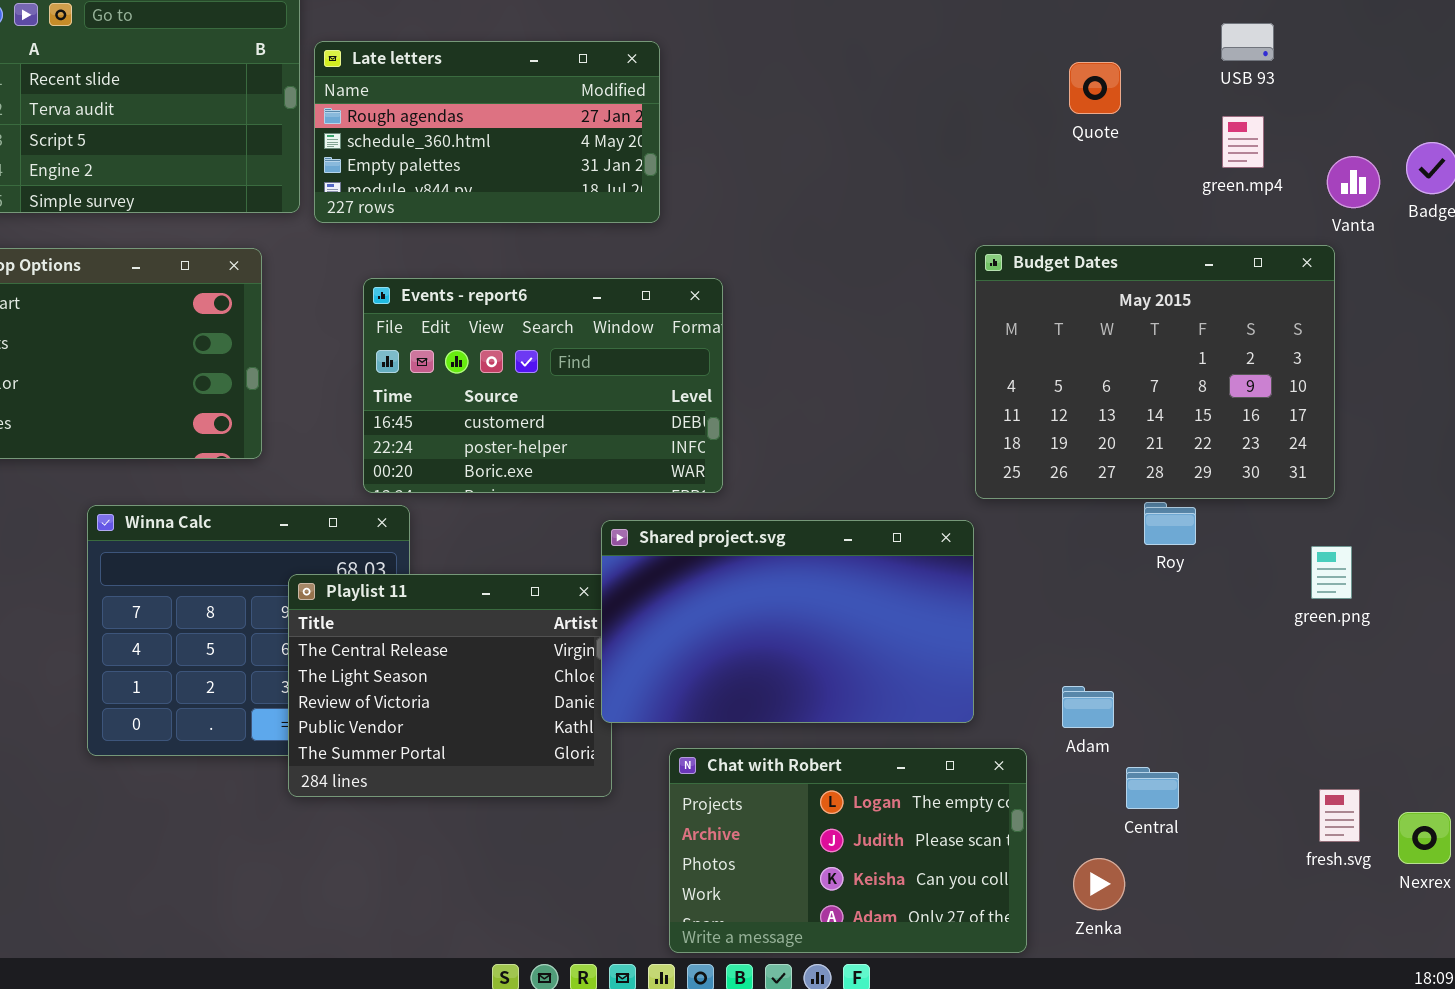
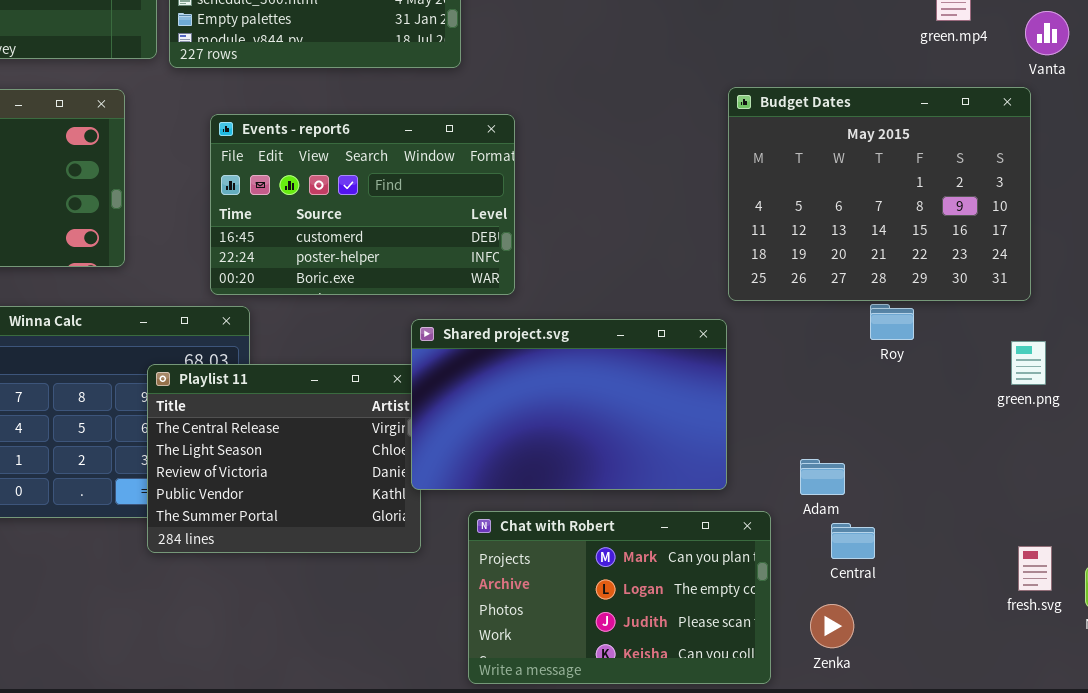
Chat with Robert: [669,748,1027,953] -> [468,511,771,684], scrolled up 1 row
Central: [1126,767,1179,809] -> [831,523,875,559], moved

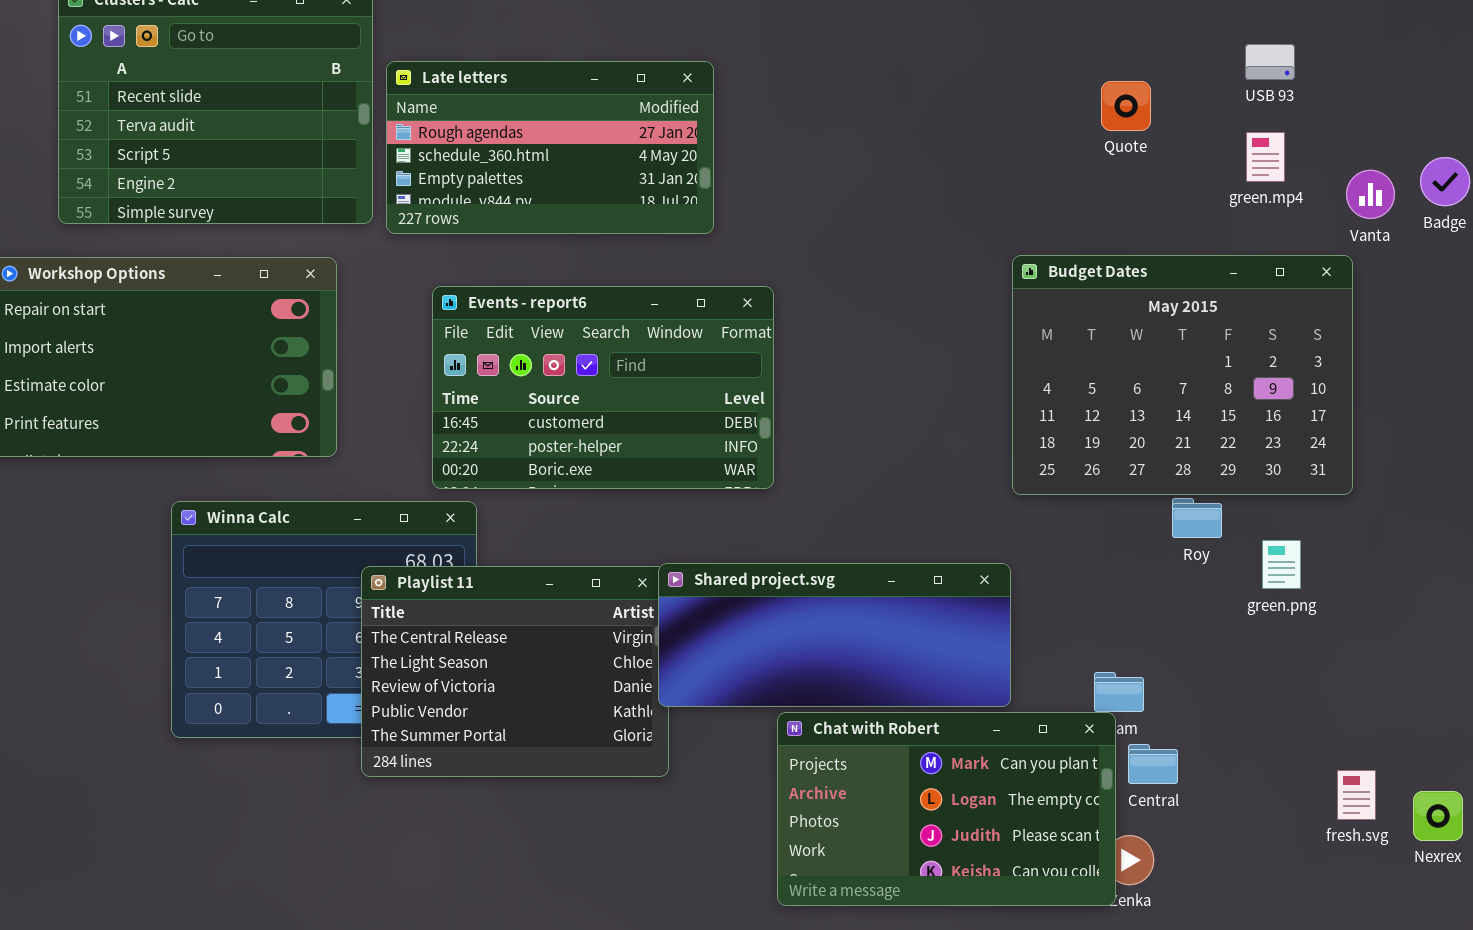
Shared project.svg: [411,319,727,490] -> [658,563,1011,707], resized
green.png: [1011,341,1046,385] -> [1262,540,1301,589], moved
Chat with Robert: [468,511,771,684] -> [777,712,1116,906], moved

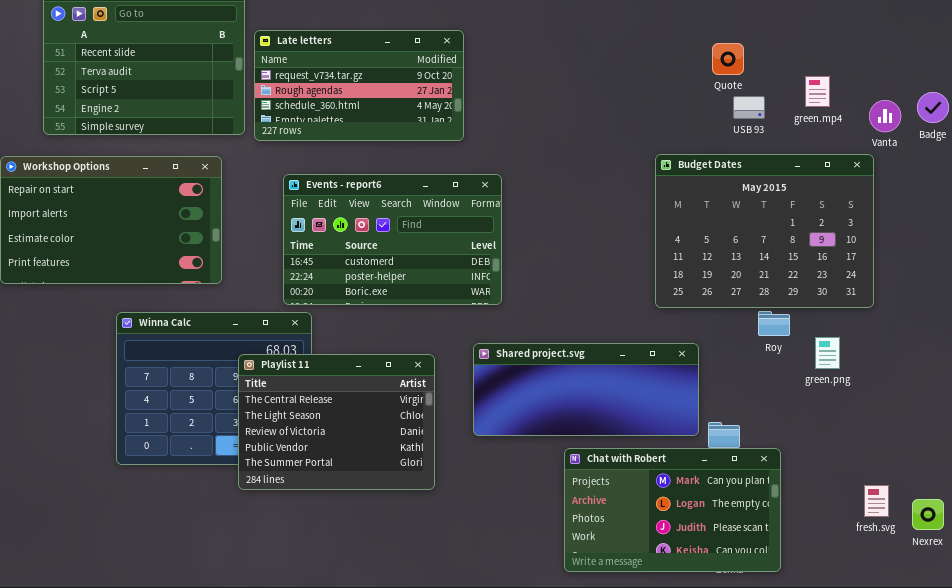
USB 93: [1245,44,1295,80] -> [733,96,765,119], moved
Late letters: [386,61,714,234] -> [254,30,464,141], scrolled up 1 row
Shared project.svg: [658,563,1011,707] -> [473,343,699,436], moved
Chat with Robert: [777,712,1116,906] -> [564,448,781,572], moved

